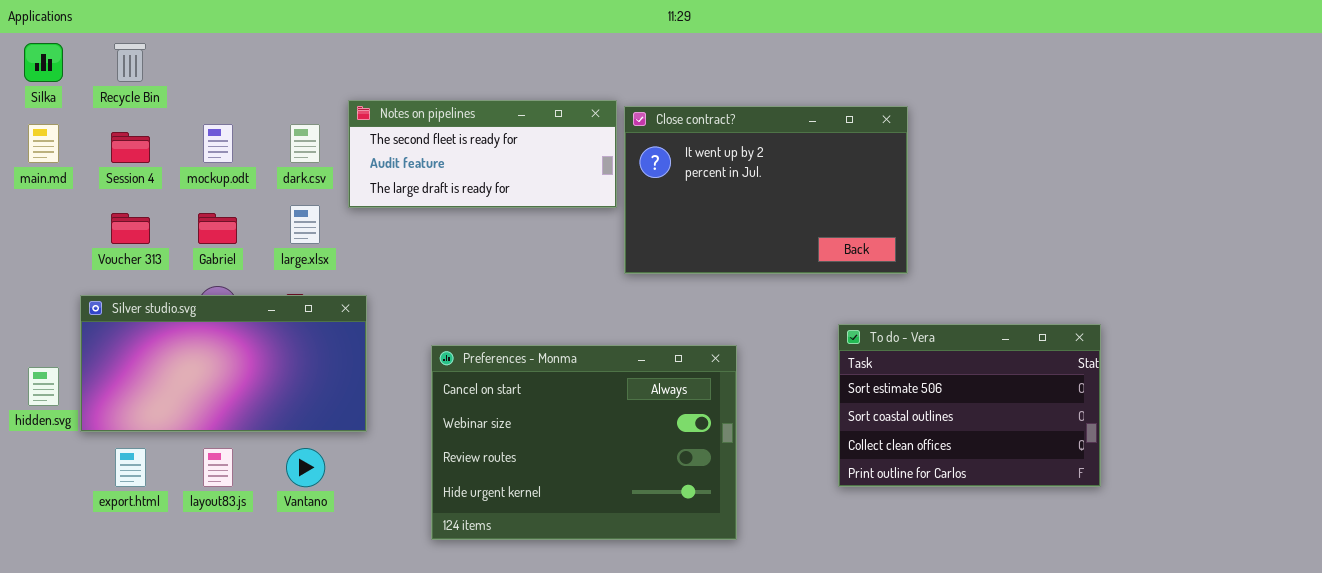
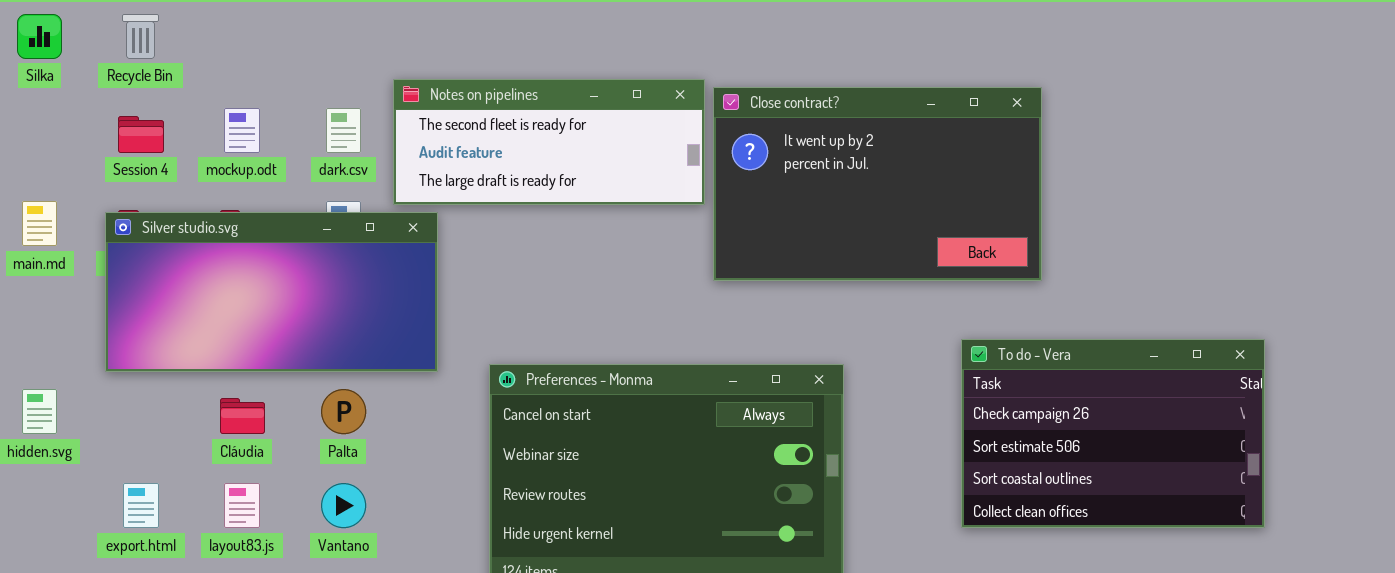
main.md: [28,124,59,163] -> [22,201,57,246], moved
Silver studio.svg: [80,295,367,432] -> [105,212,438,372], moved
To do - Vera: [838,324,1101,487] -> [961,339,1265,528], scrolled up 1 row

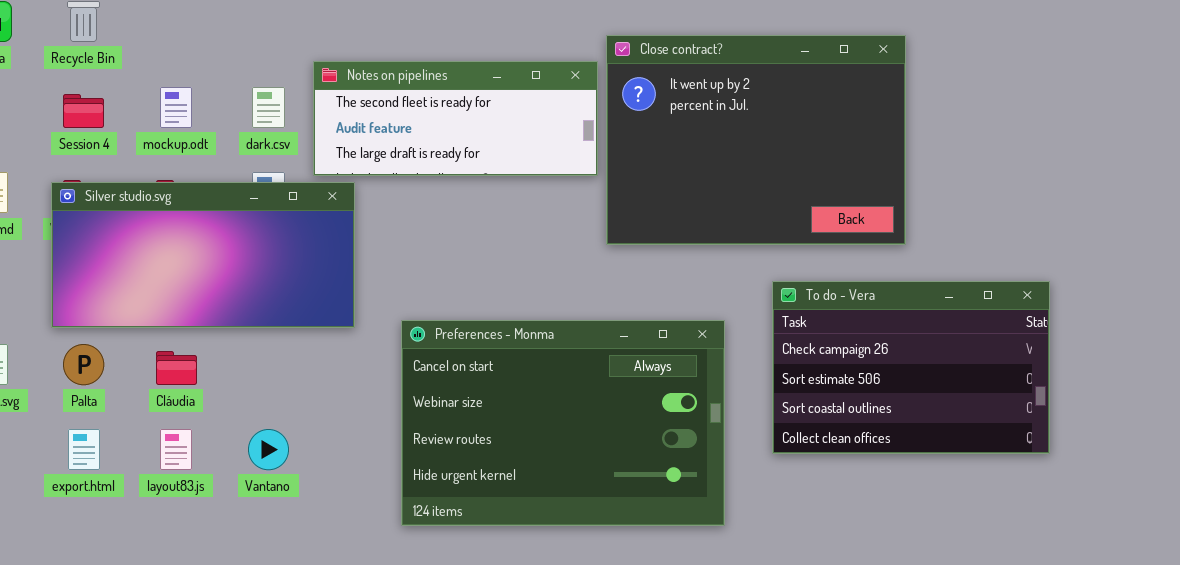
Close contract?: [713,87,1042,281] -> [606,35,906,245], resized
To do - Vera: [961,339,1265,528] -> [772,281,1050,454], moved
Palta: [321,389,366,434] -> [63,344,104,385], moved

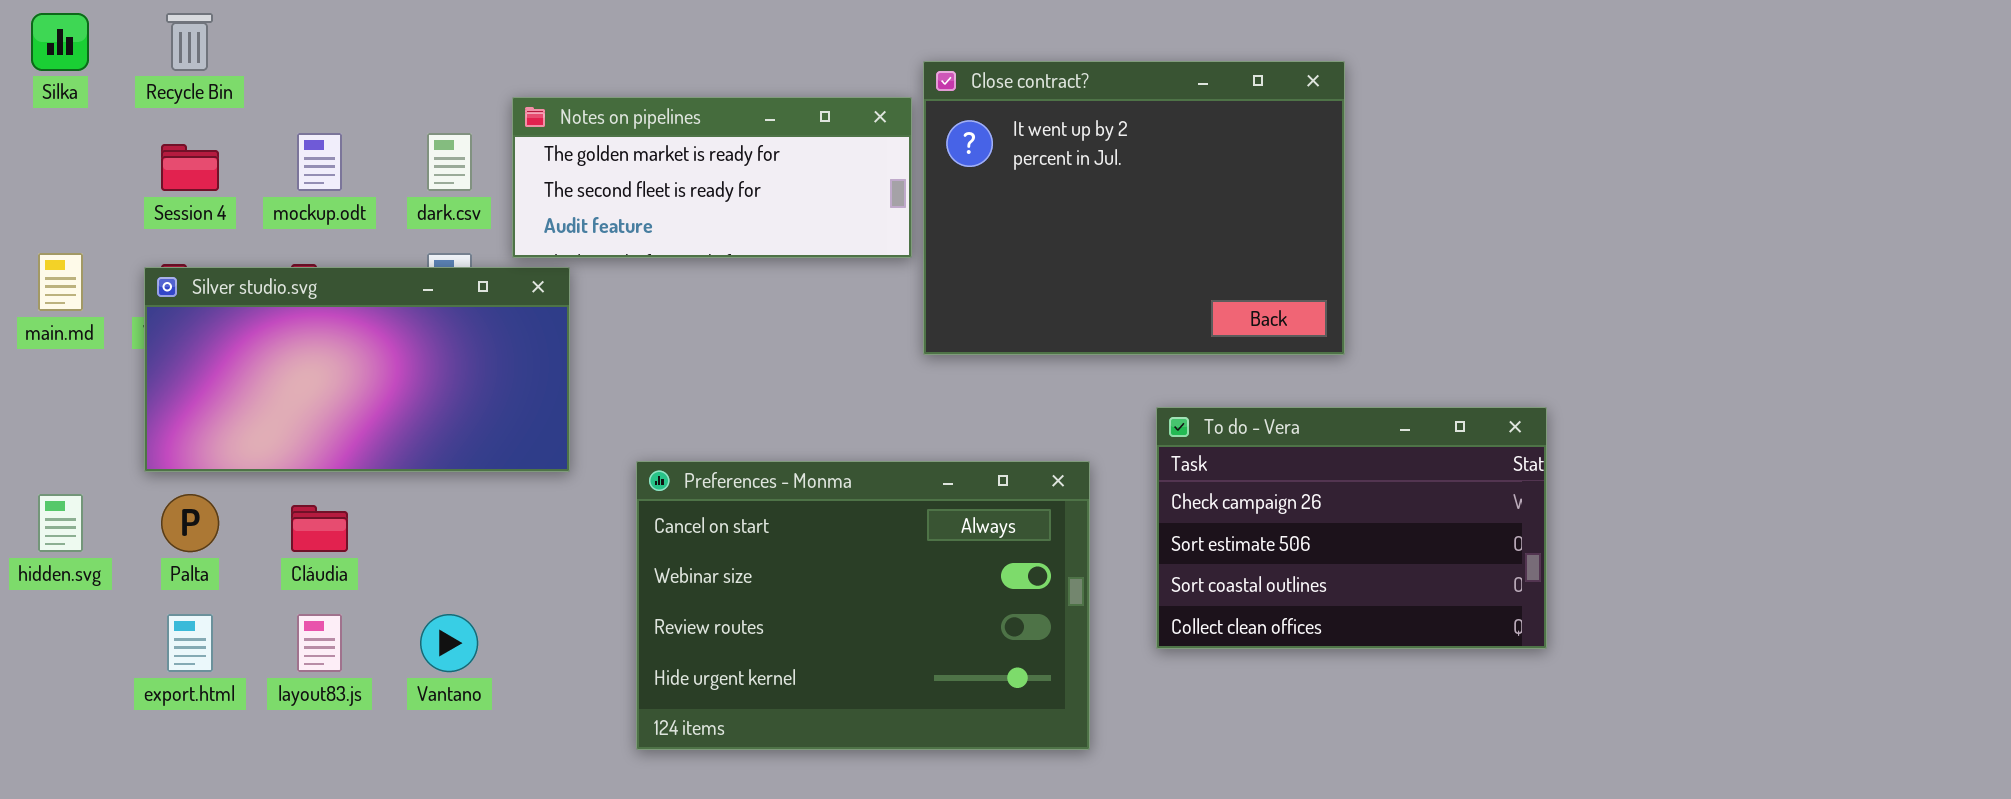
Notes on pipelines: [313,61,598,176] -> [512,97,912,258], scrolled up 1 row

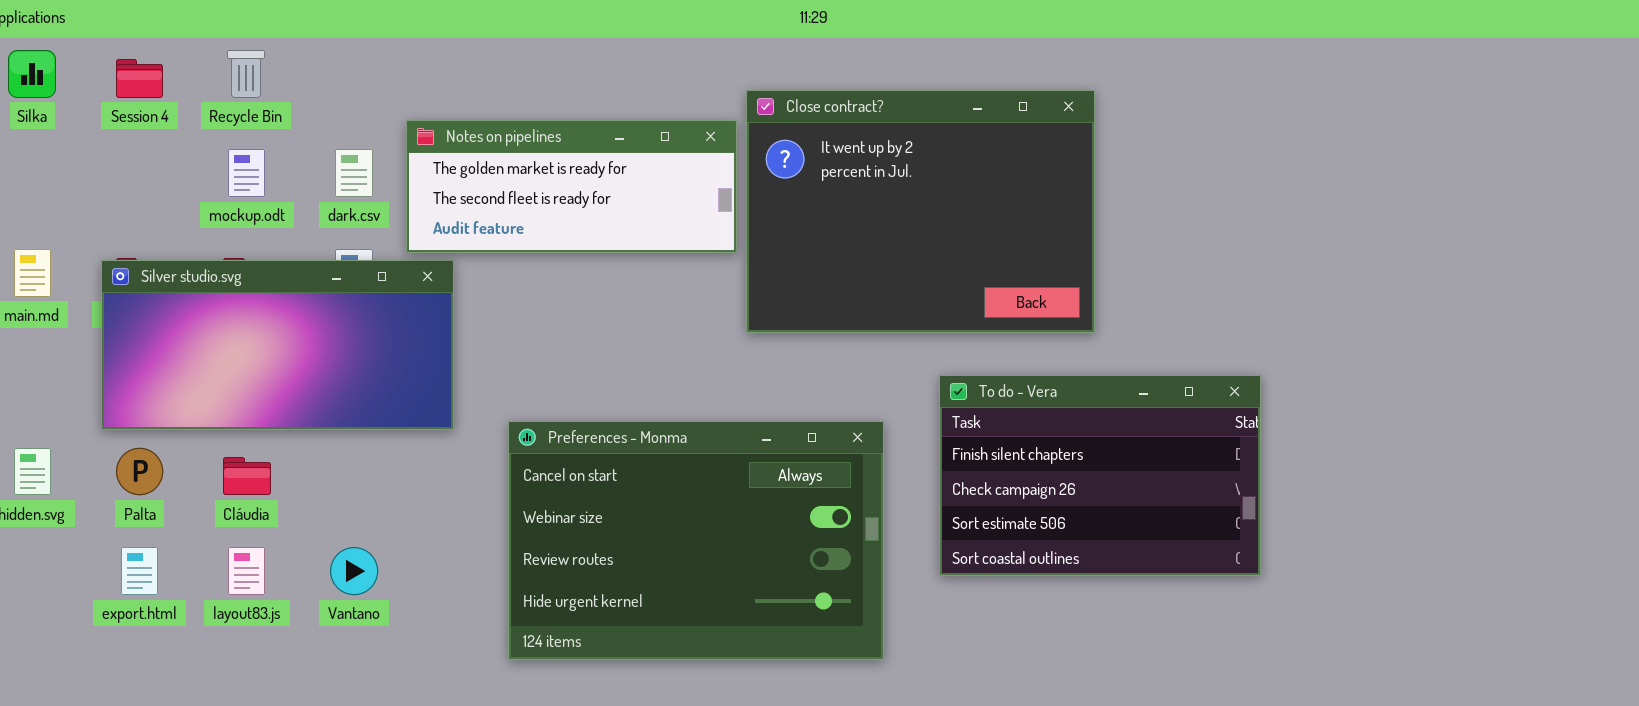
Recycle Bin: [166,13,213,71] -> [227,50,265,98], moved
Session 4: [161,144,219,191] -> [116,59,163,98], moved
To do - Vera: [1156,407,1547,649] -> [939,375,1261,576], scrolled up 1 row

